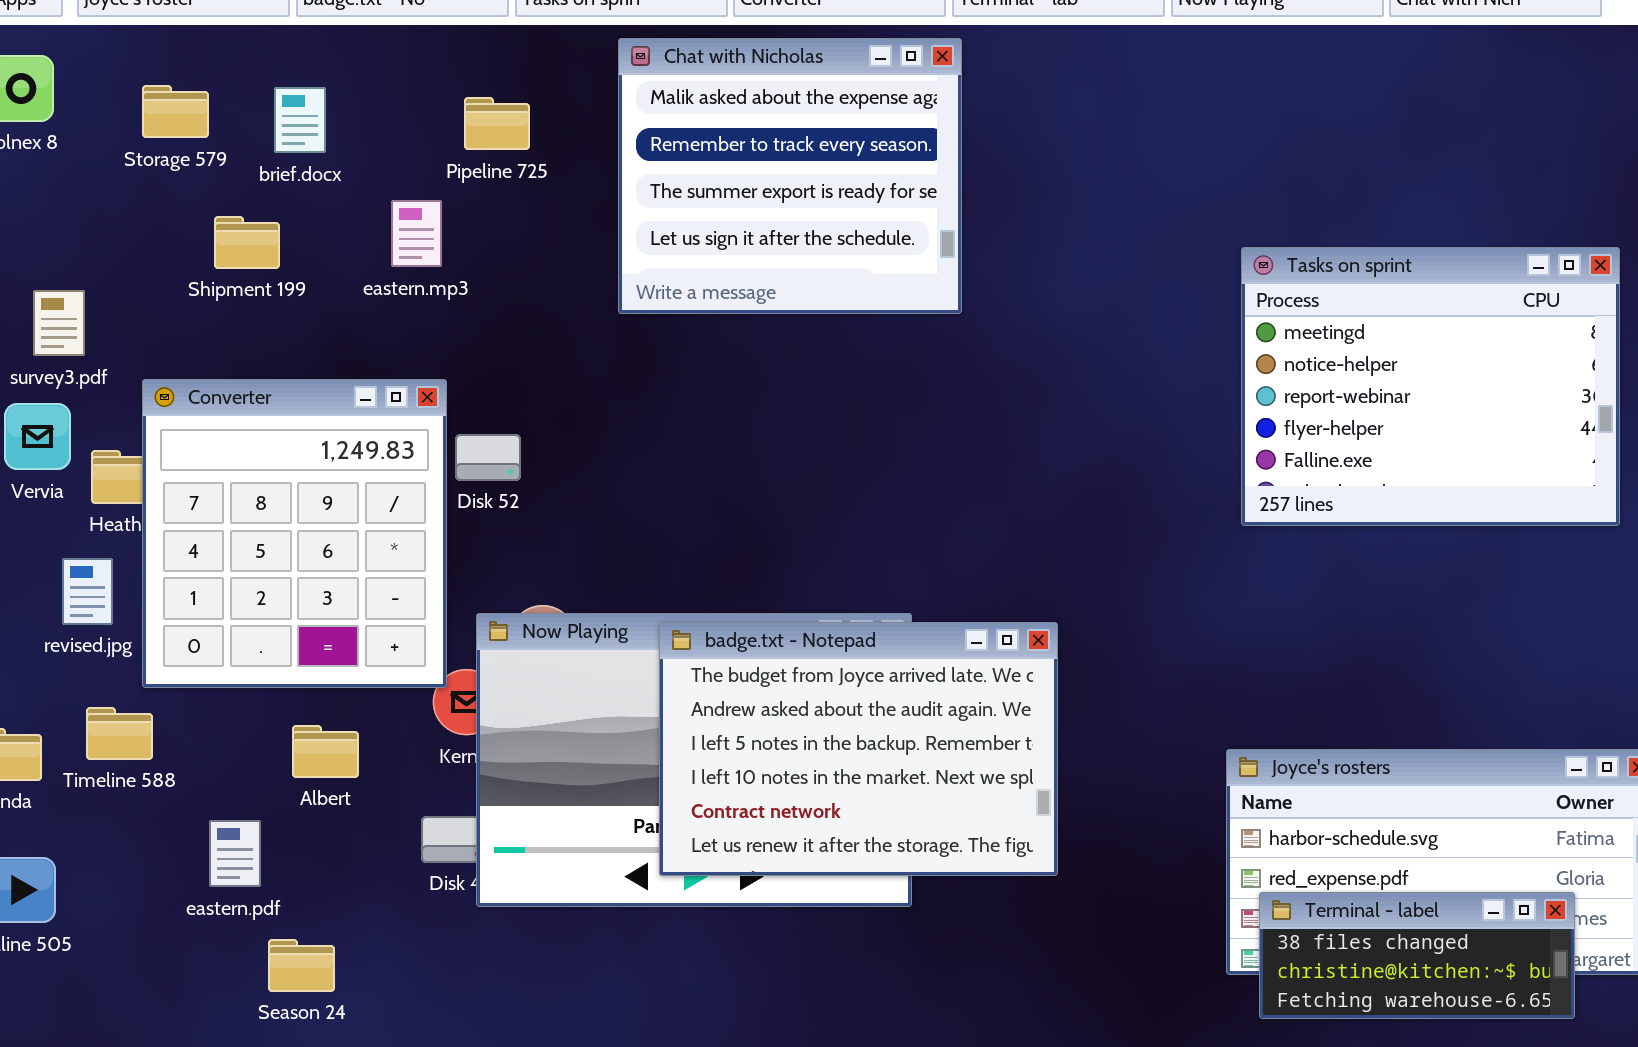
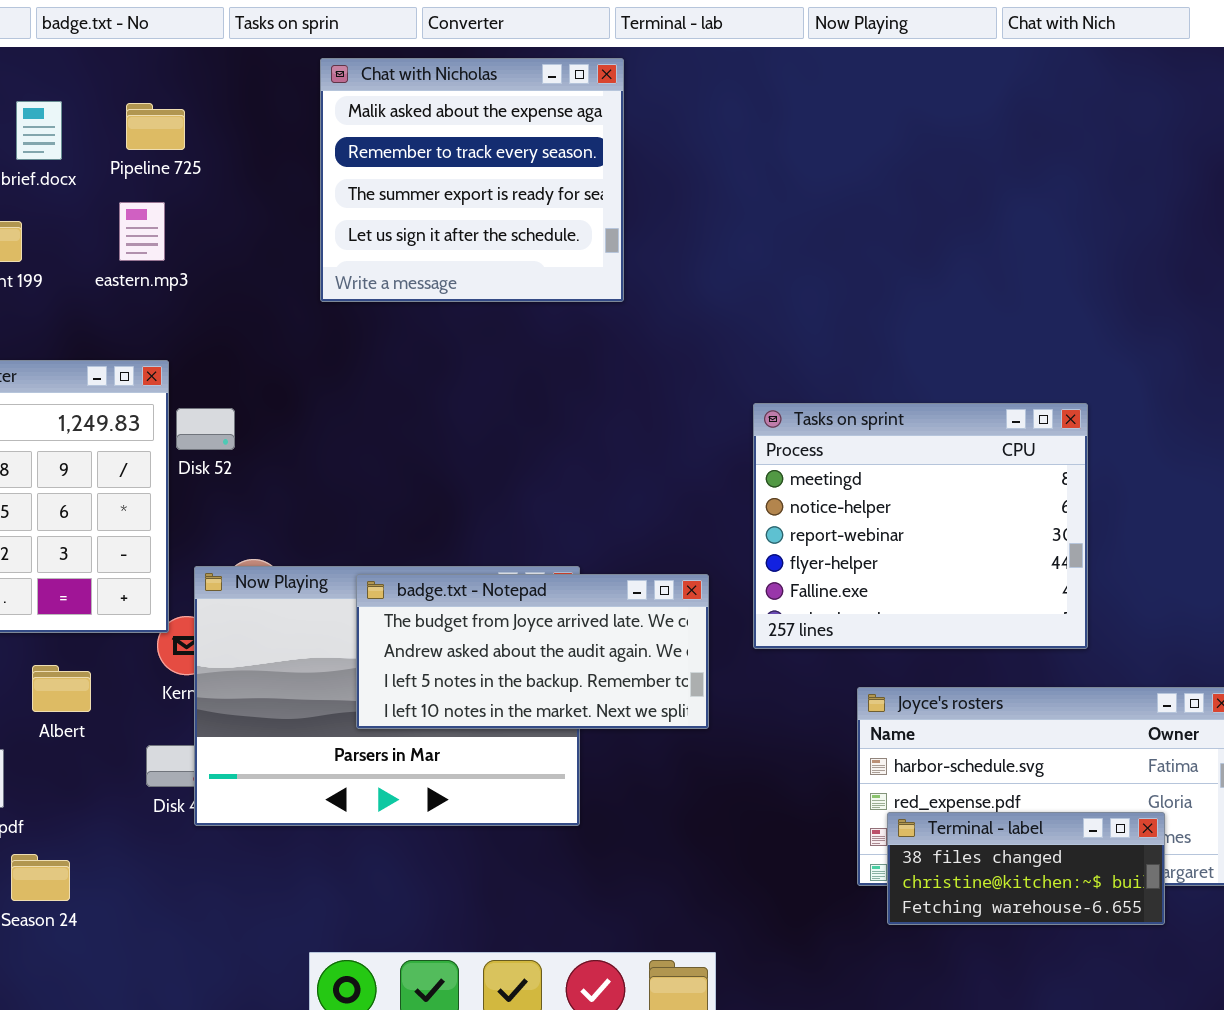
Pipeline 725: [464,97,530,150] -> [126,103,185,150], moved
Tasks on sprint: [1241,247,1620,526] -> [753,403,1088,649], moved
badge.txt - Notepad: [659,622,1058,876] -> [356,574,709,729], resized

